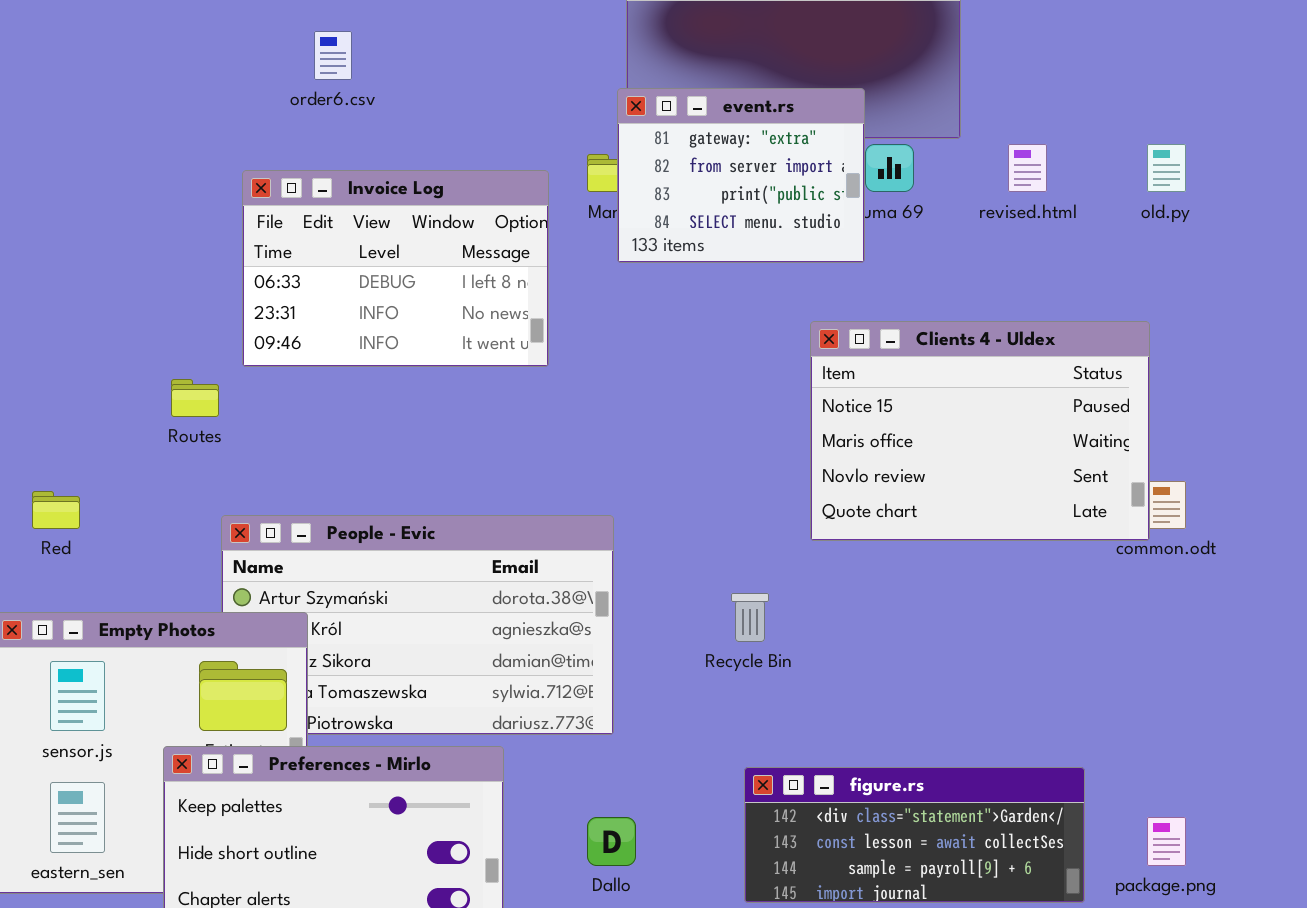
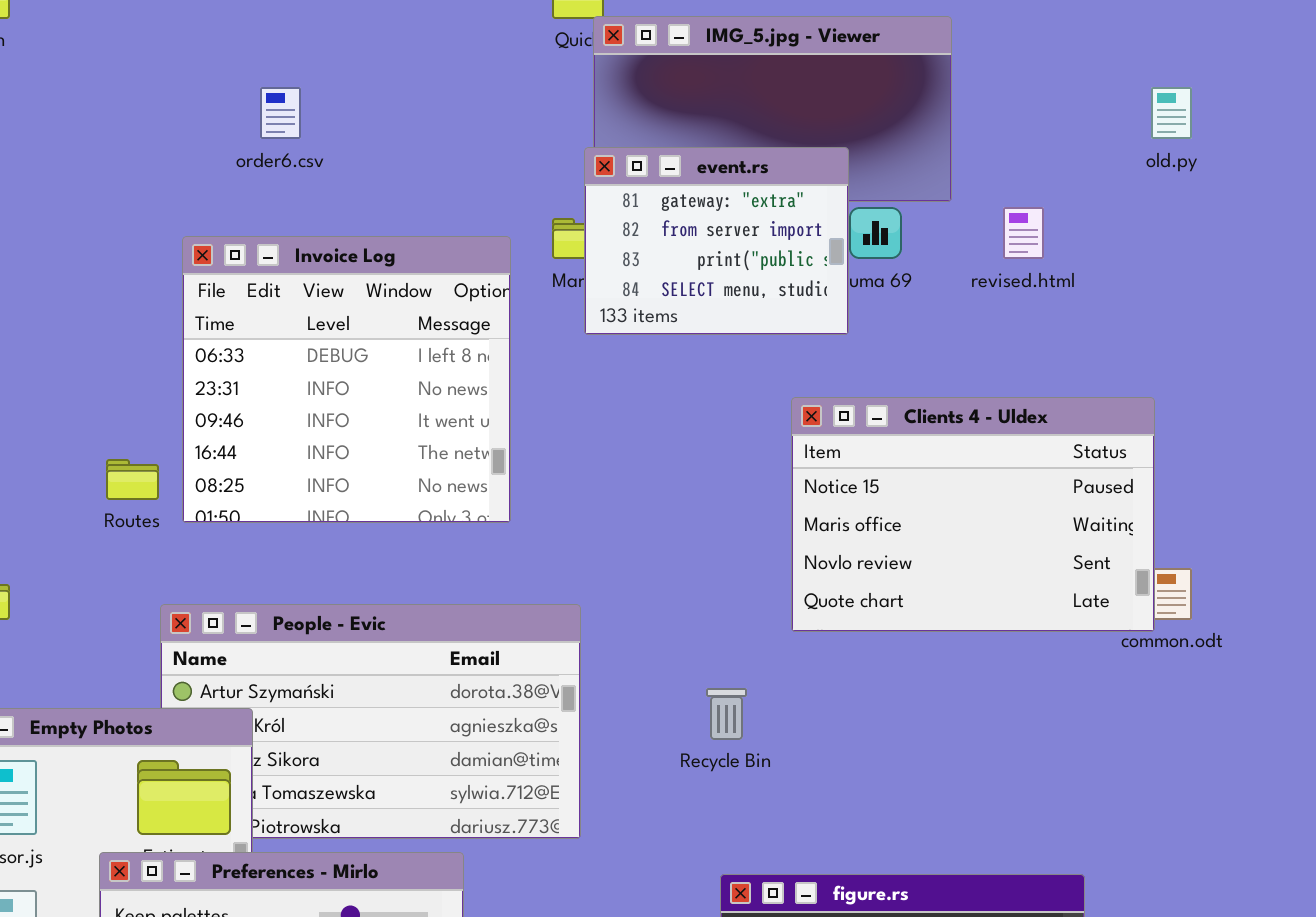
old.py: [1147,144,1186,192] -> [1151,87,1192,139], moved
Invoice Log: [242,170,549,367] -> [182,236,511,523], resized

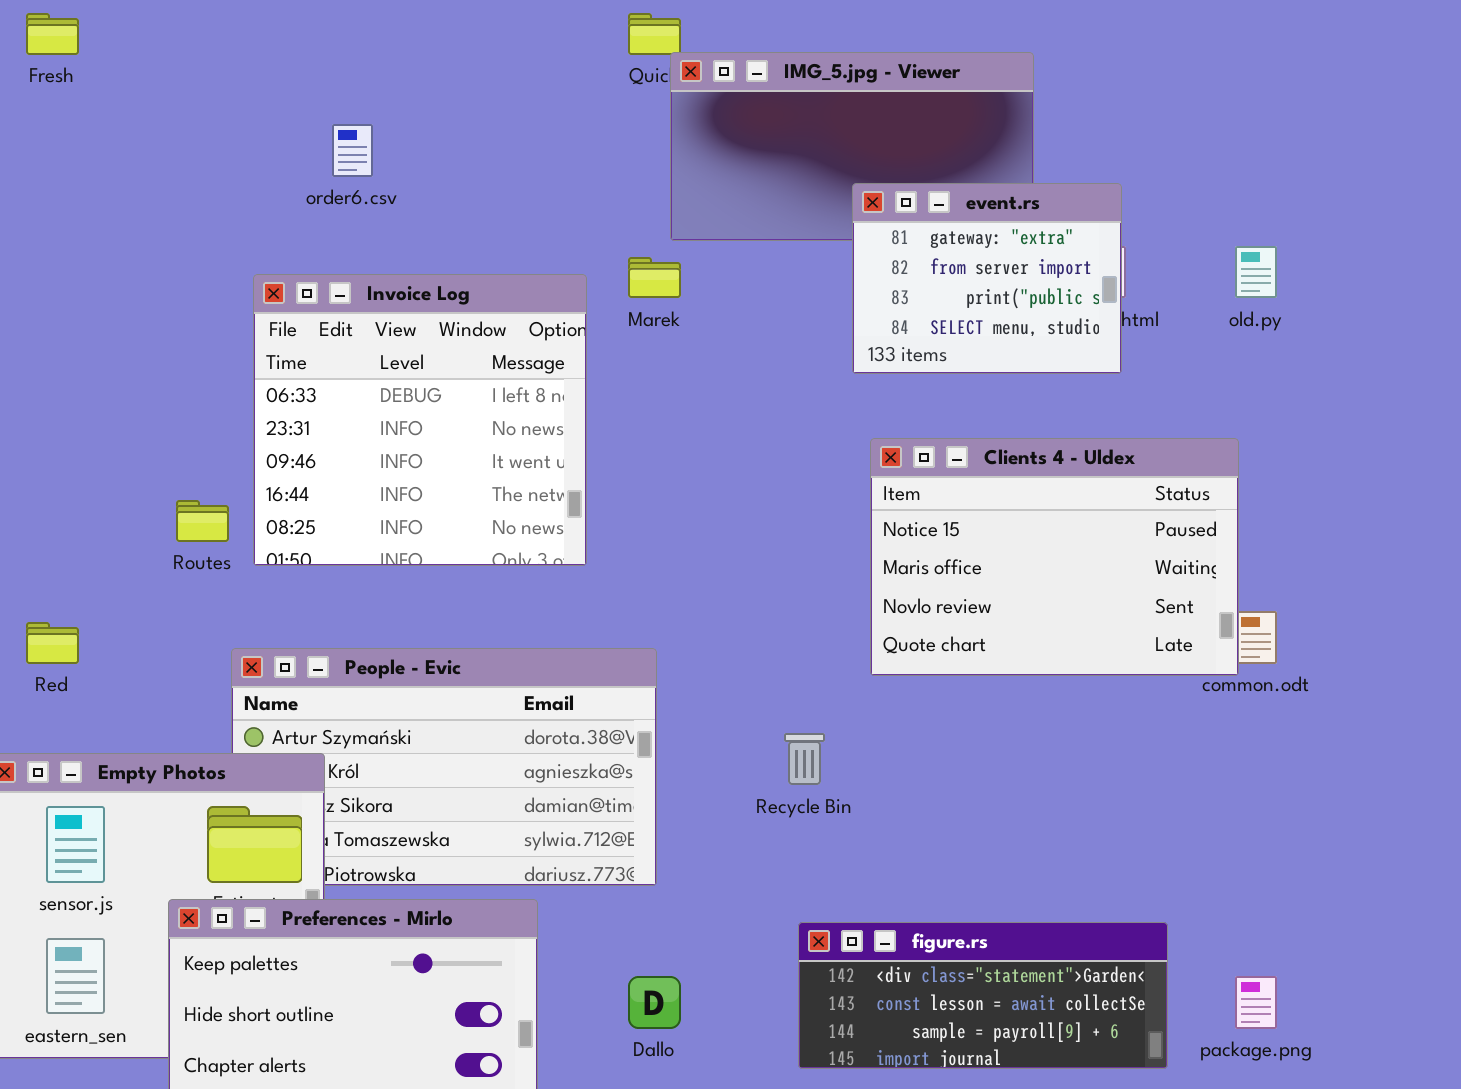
old.py: [1151,87,1192,139] -> [1235,246,1277,298], moved
event.rs: [584,147,849,335] -> [852,183,1122,374], moved

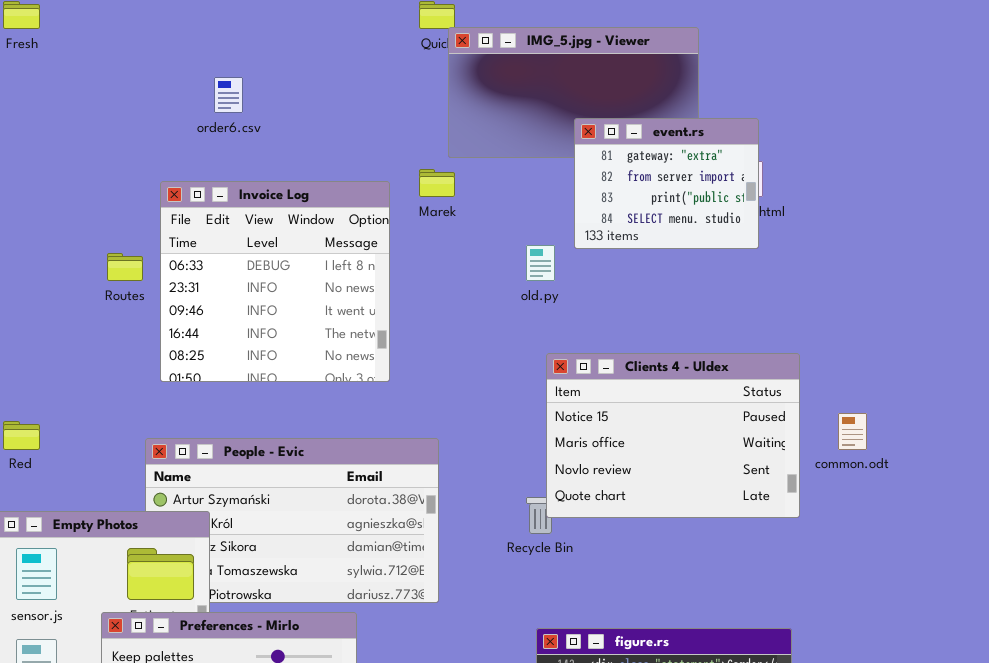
old.py: [1235,246,1277,298] -> [526,245,555,281], moved
Clients 4 - Uldex: [870,438,1239,676] -> [546,353,800,518], moved
Routes: [176,500,229,542] -> [107,253,143,281], moved

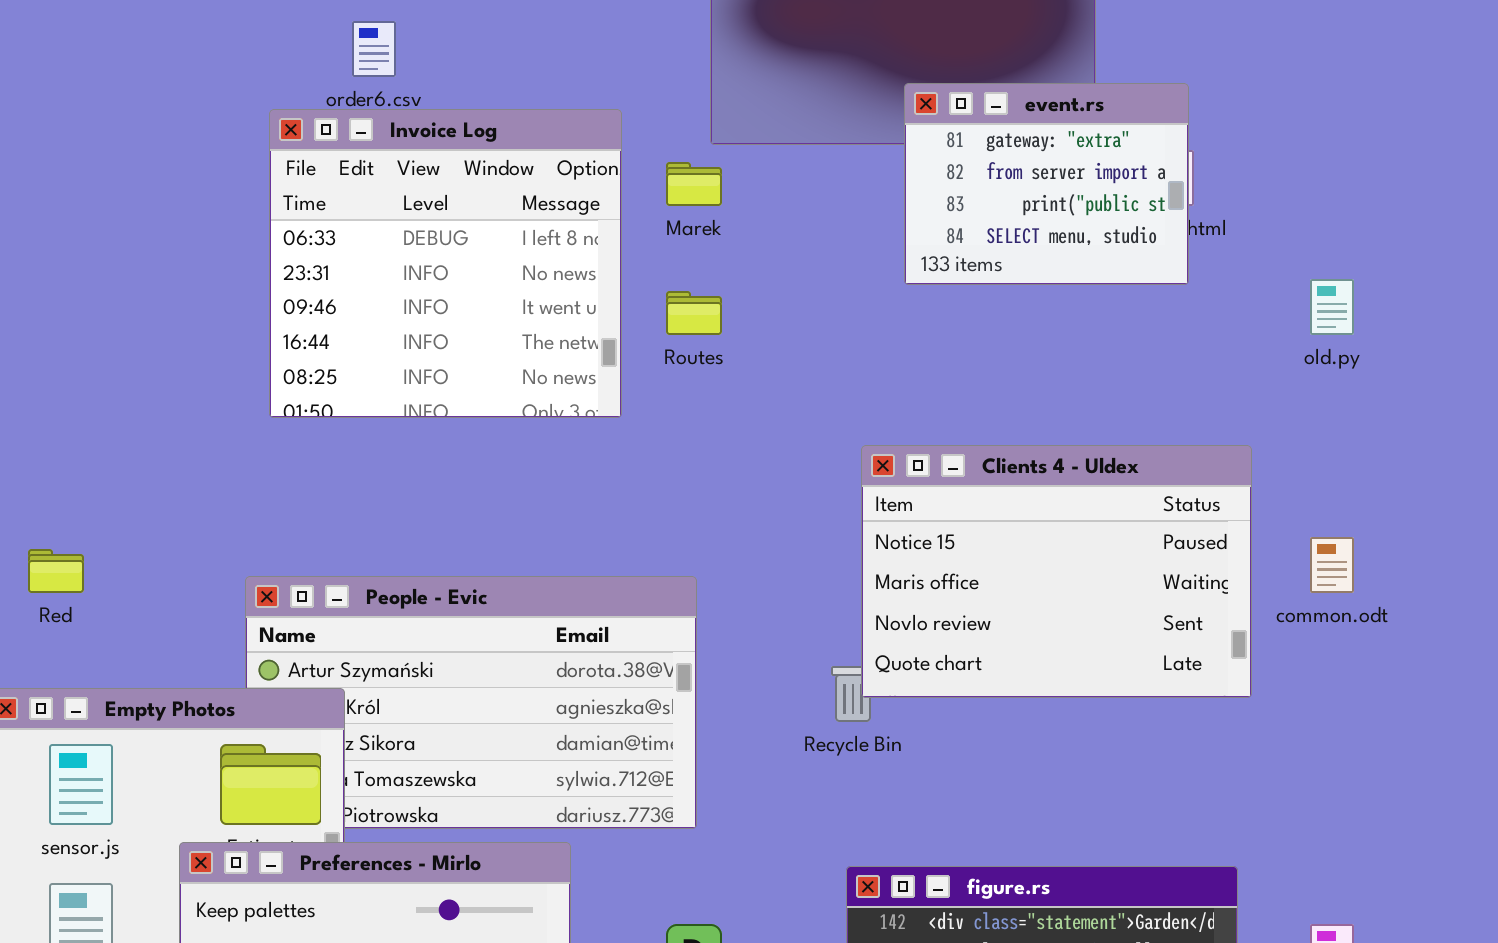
Invoice Log: [160,181,390,382] -> [269,109,622,418], moved
old.py: [526,245,555,281] -> [1310,279,1354,335], moved
Routes: [107,253,143,281] -> [666,291,722,335], moved

